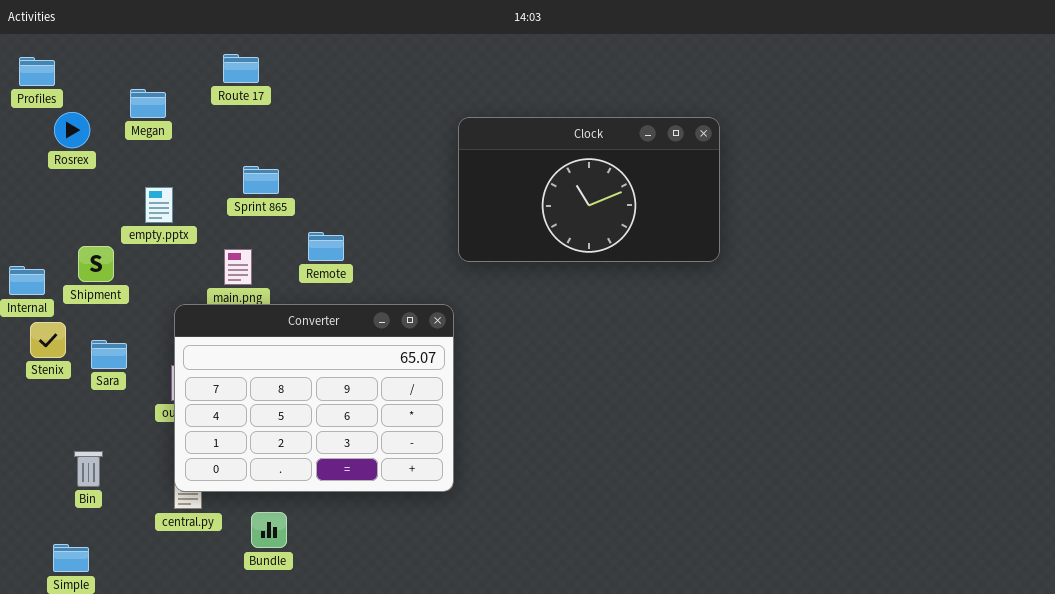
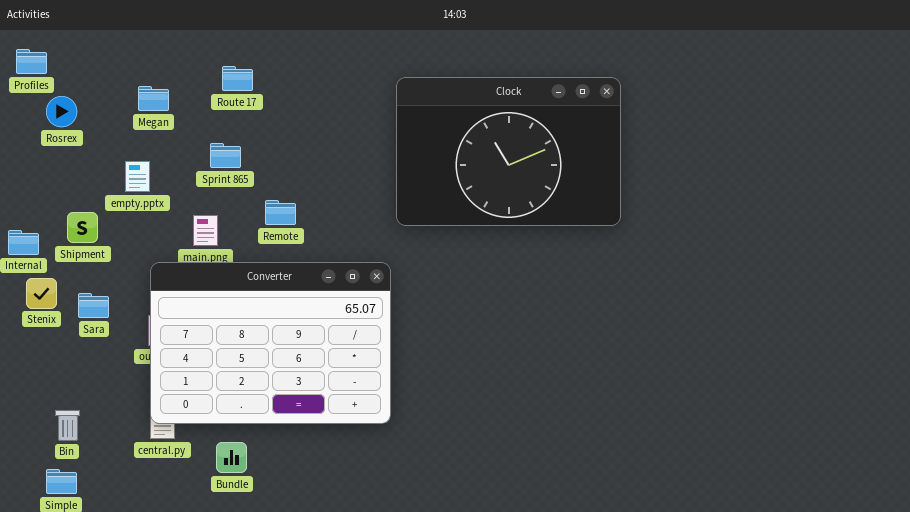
Route 17: [223,54,259,83] -> [222,66,253,91], moved
Megan: [130,89,166,118] -> [138,86,169,111], moved
Clock: [458,117,720,262] -> [396,77,621,226], resized
Bin: [74,451,103,487] -> [55,410,80,441], moved

